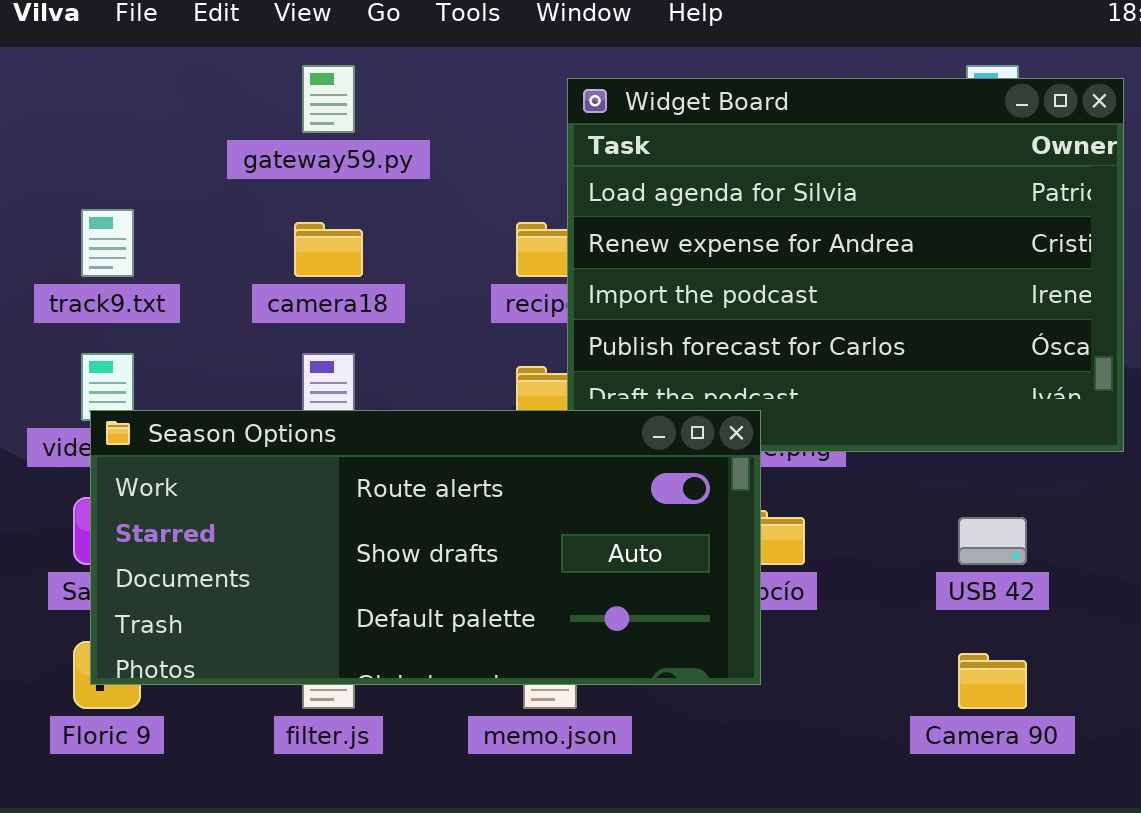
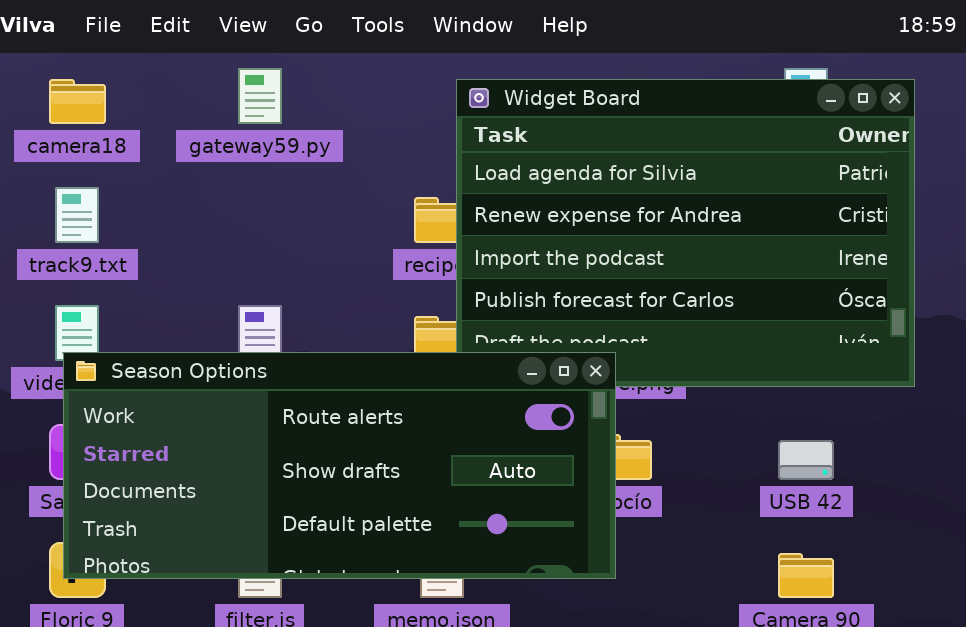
camera18: [294,222,363,277] -> [49,79,106,124], moved

